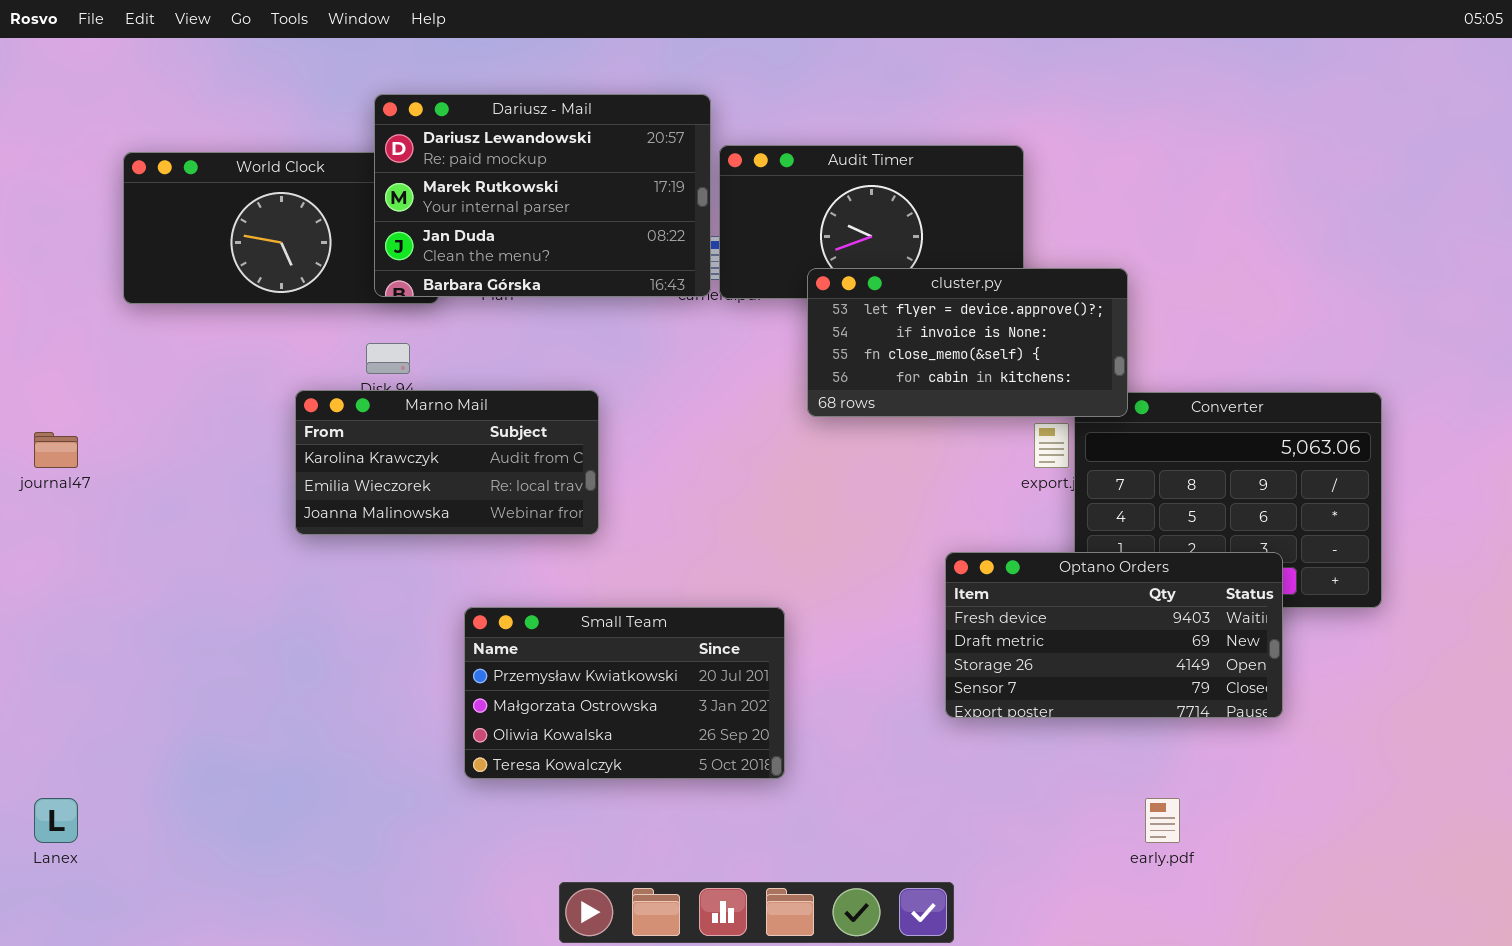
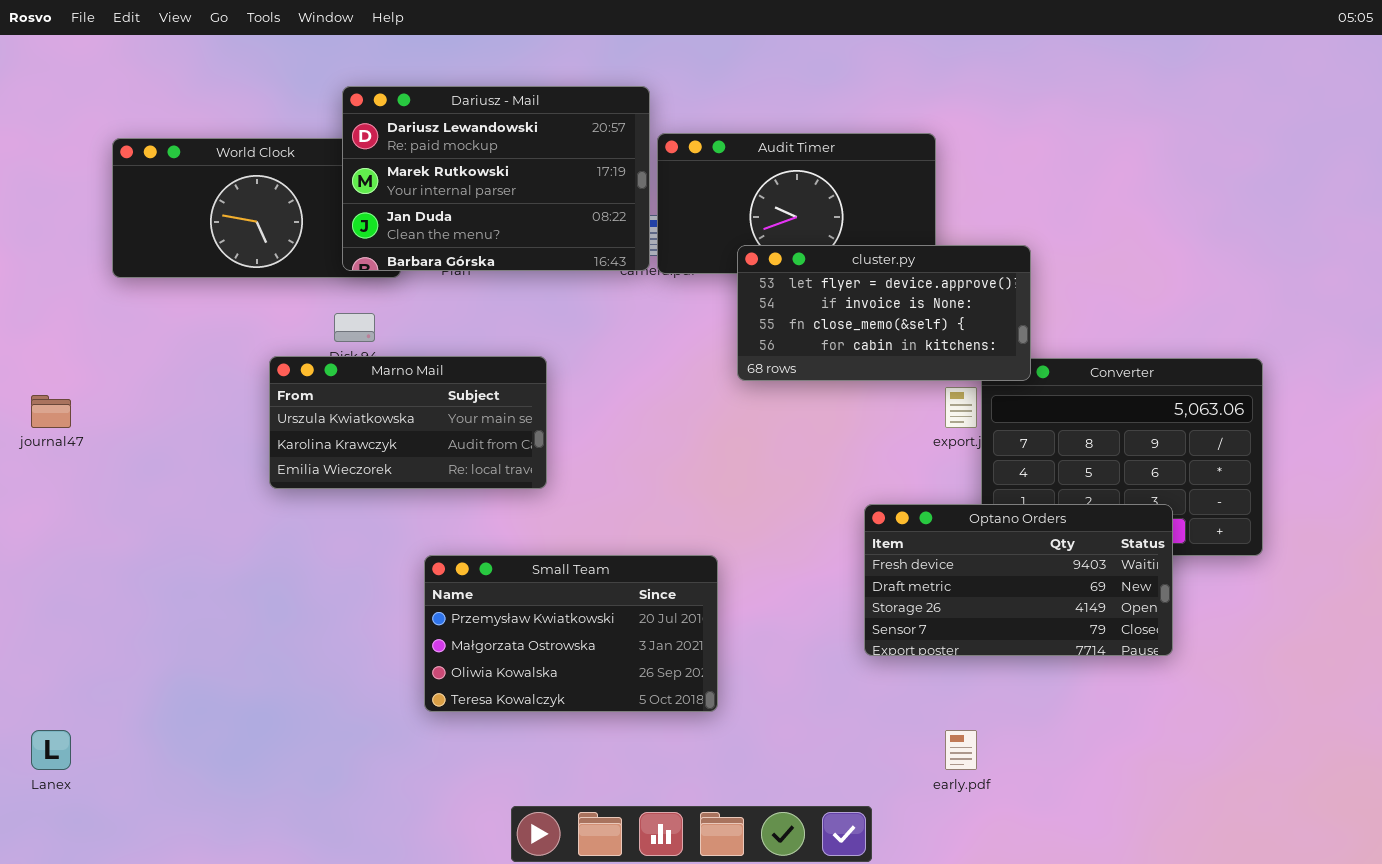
Marno Mail: [295,390,599,535] -> [269,356,547,489], scrolled up 1 row
early.pdf: [1145,798,1180,843] -> [945,730,977,770], moved

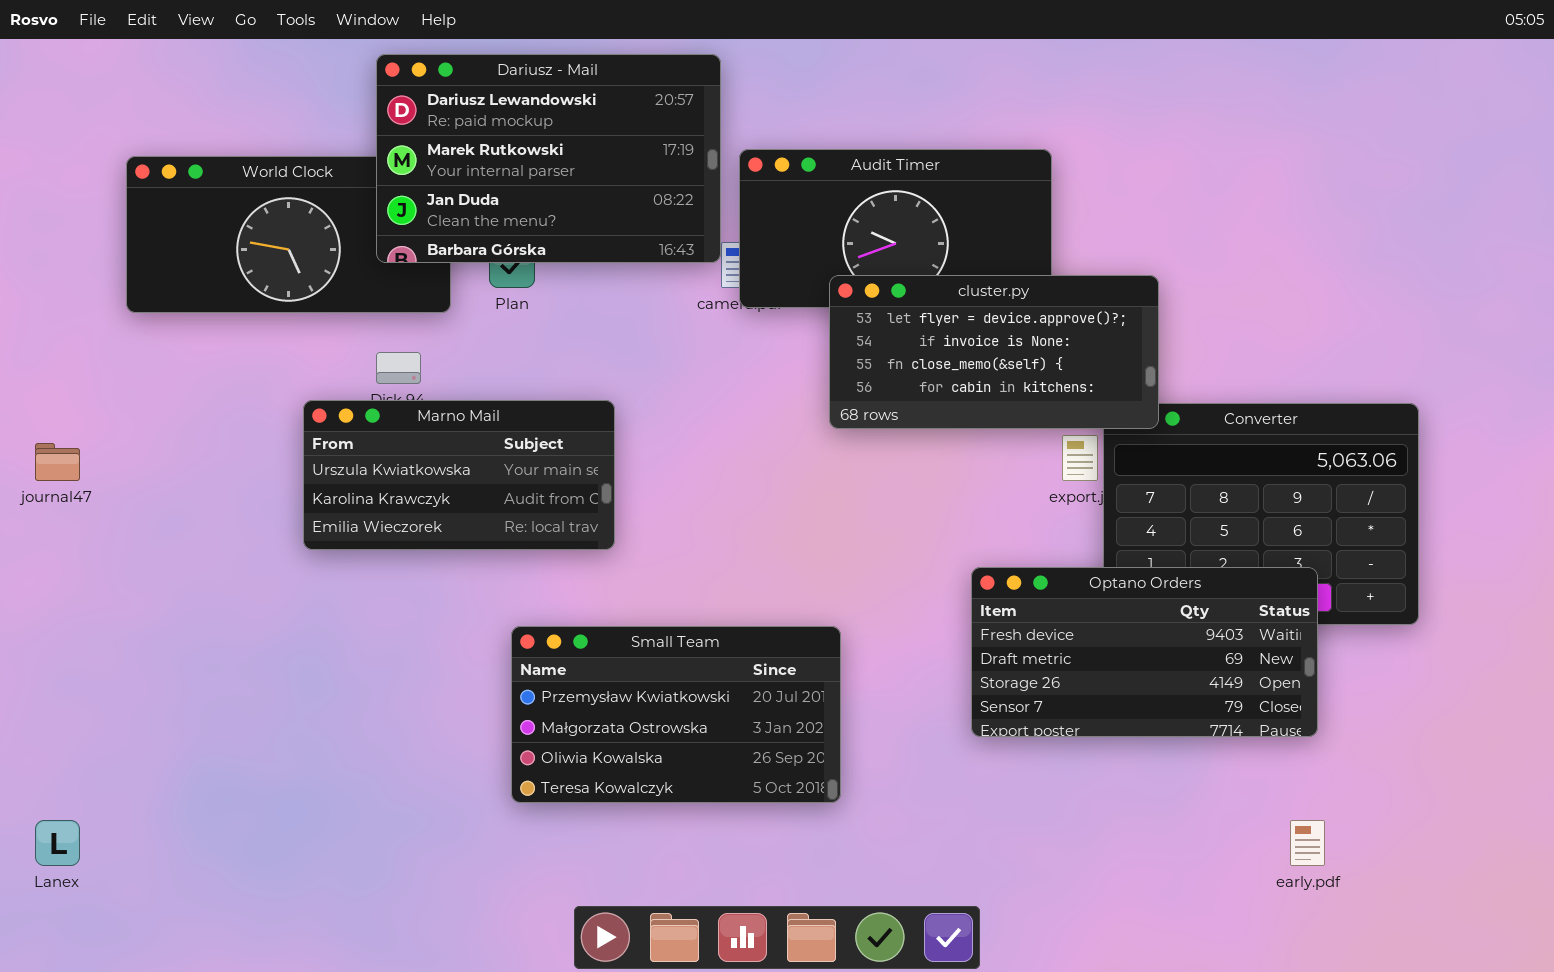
Dariusz - Mail: [342,86,650,271] -> [376,54,721,263], moved
Small Team: [424,555,718,712] -> [511,626,841,803], moved
early.pdf: [945,730,977,770] -> [1290,820,1325,866], moved

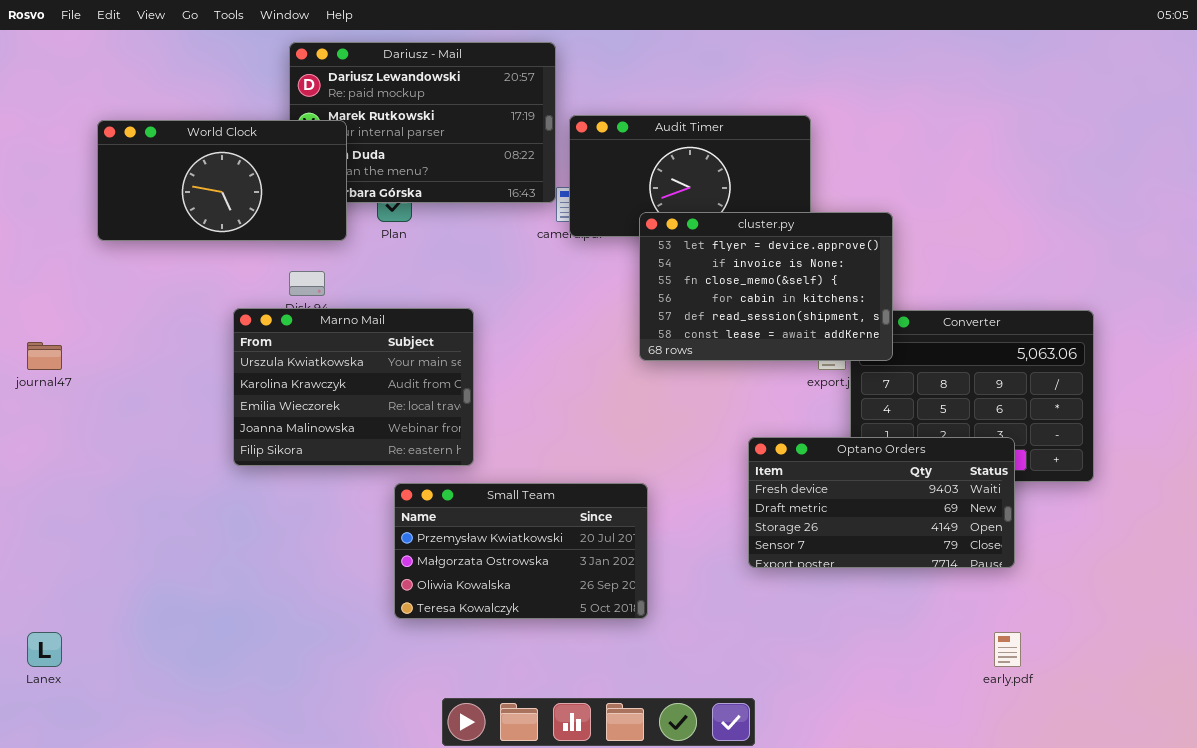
World Clock: [126,156,451,313] -> [97,120,347,241], raised
cluster.py: [829,275,1159,429] -> [639,212,893,361], resized
Marno Mail: [303,400,615,550] -> [233,308,474,466], resized

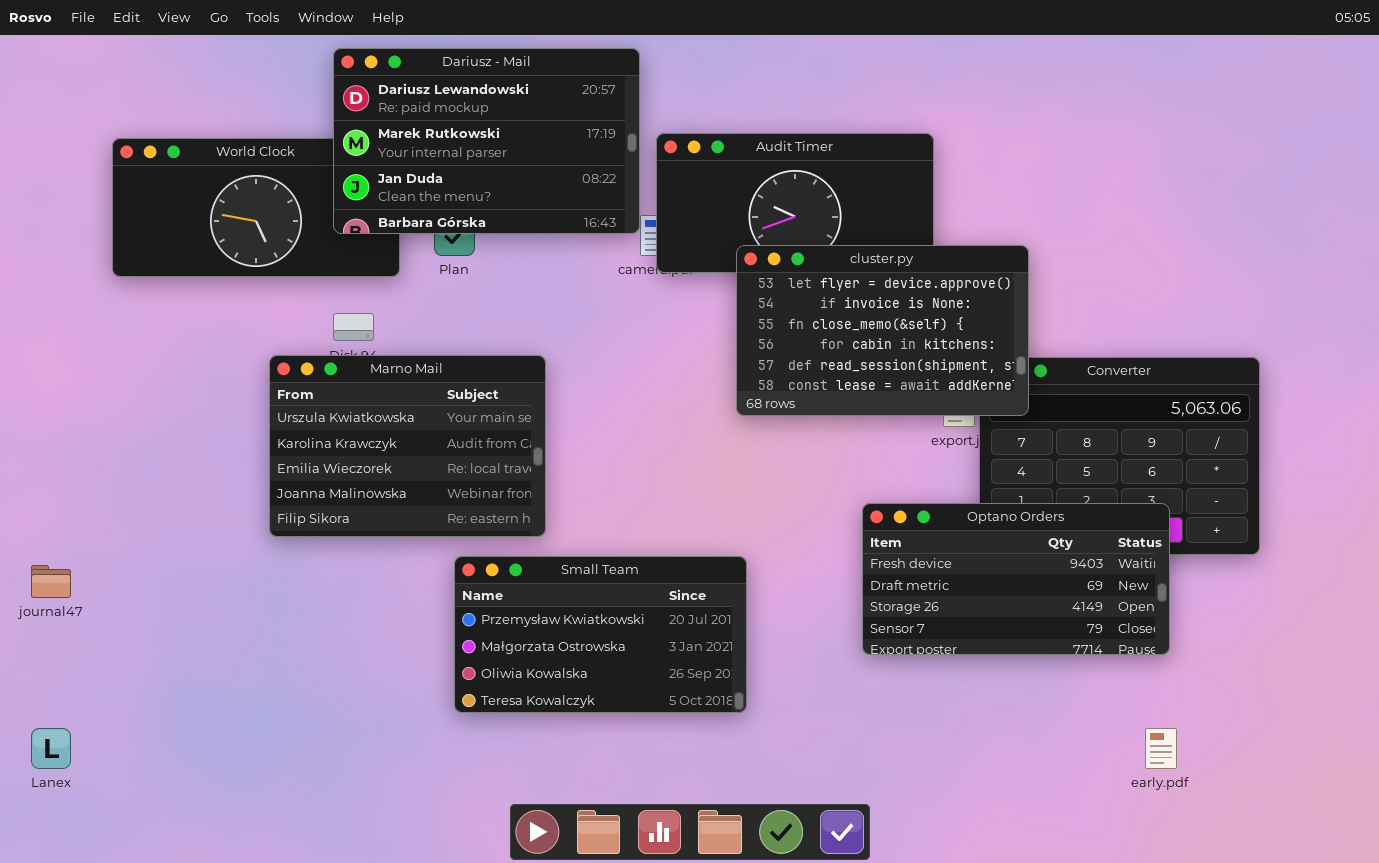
Dariusz - Mail: [289,42,556,203] -> [333,48,640,234], raised
journal47: [27,342,62,370] -> [31,565,71,598], moved

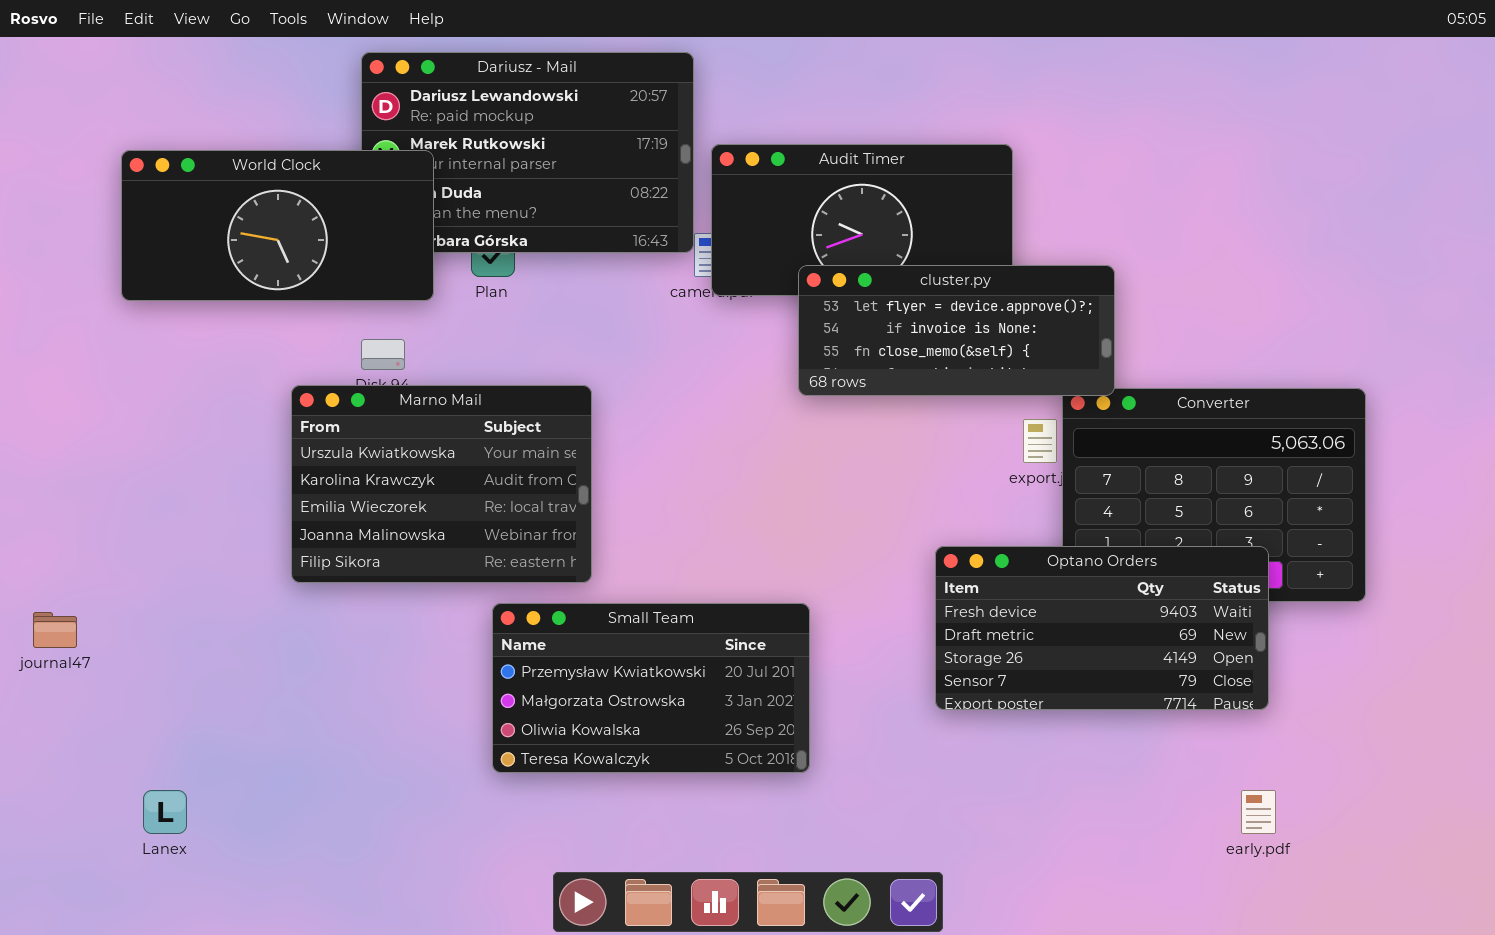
World Clock: [112,138,400,277] -> [121,150,434,301], raised
cluster.py: [736,245,1029,416] -> [798,265,1115,396], resized
Lanex: [31,728,71,769] -> [143,790,187,834], moved

